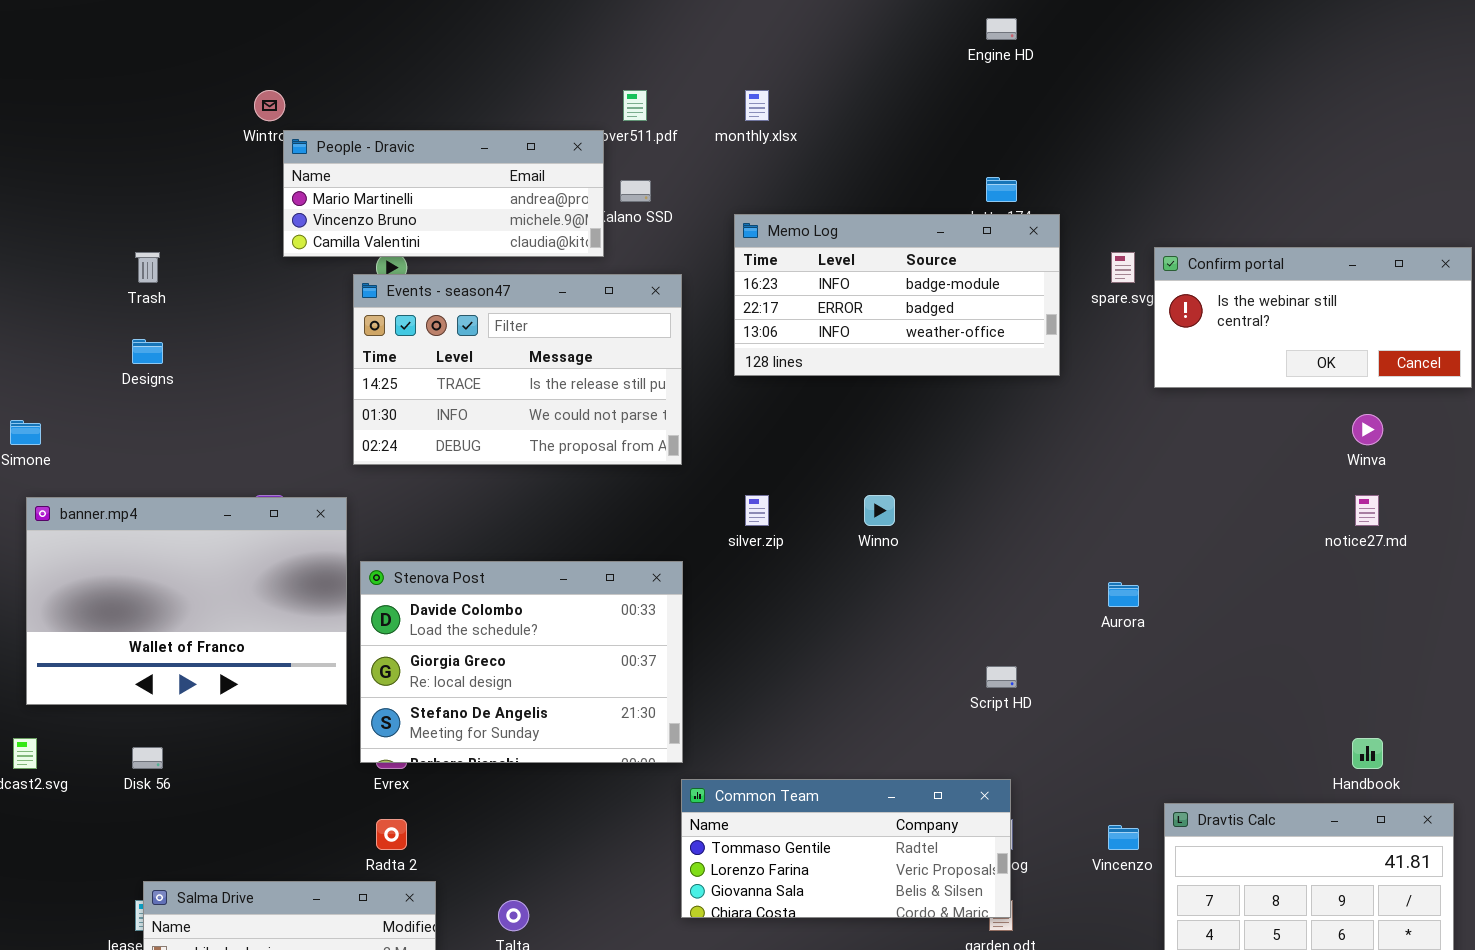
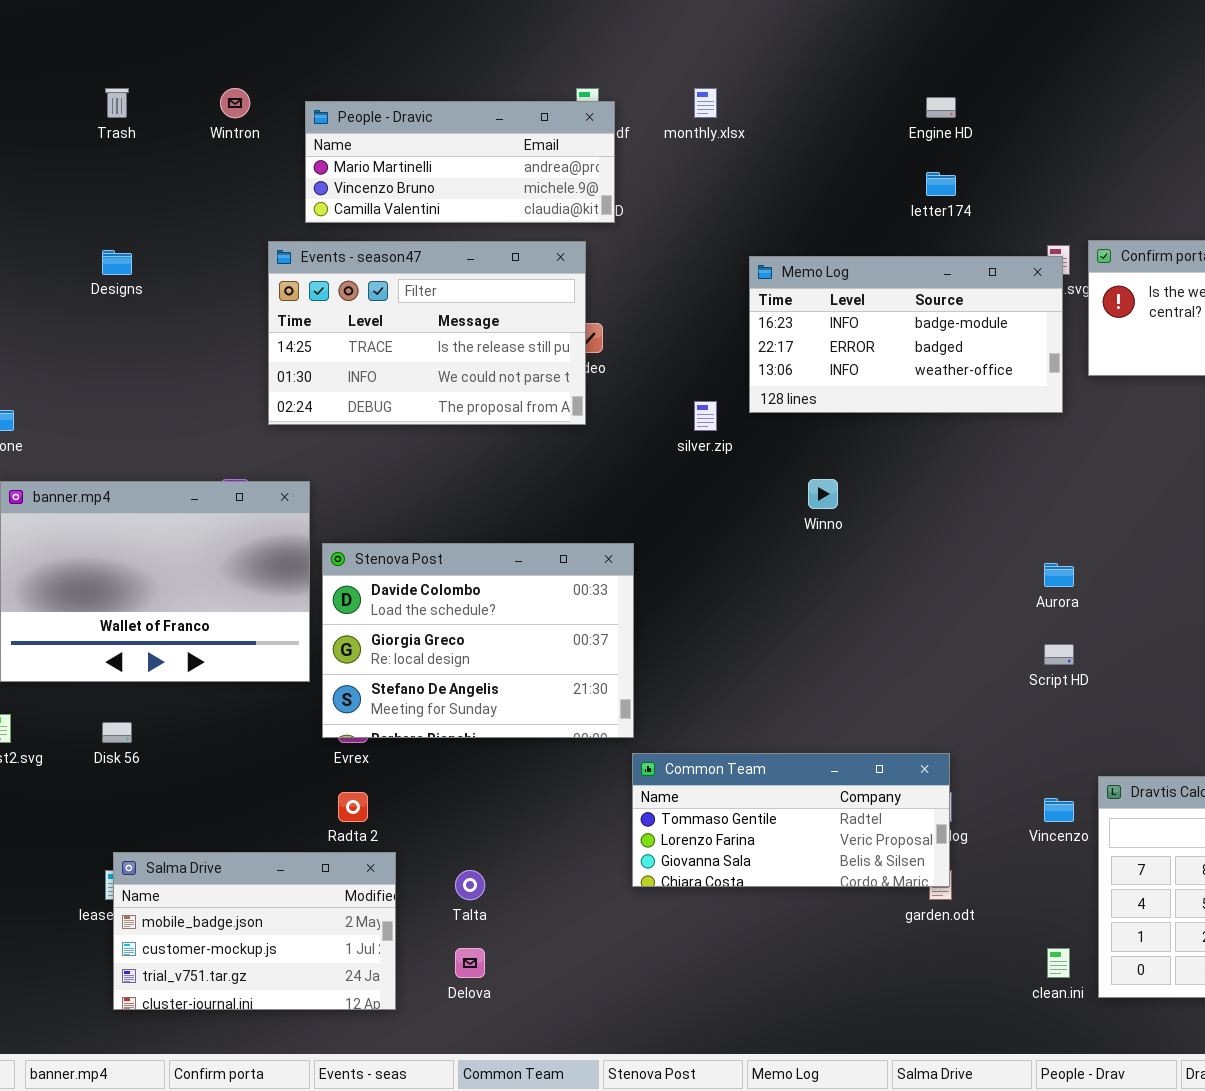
Engine HD: [986,18,1017,40] -> [926,97,956,118], moved
People - Dravic: [283,130,604,257] -> [305,101,615,223], moved
Memo Log: [734,214,1060,376] -> [749,256,1063,413], moved
Trash: [135,252,160,283] -> [105,88,129,118], moved
Events - season47: [353,274,682,465] -> [268,241,586,425], moved
Designs: [132,339,163,364] -> [102,250,132,275], moved
silver.zip: [745,495,769,526] -> [694,401,717,431], moved
Script HD: [986,666,1017,688] -> [1044,644,1074,665], moved

